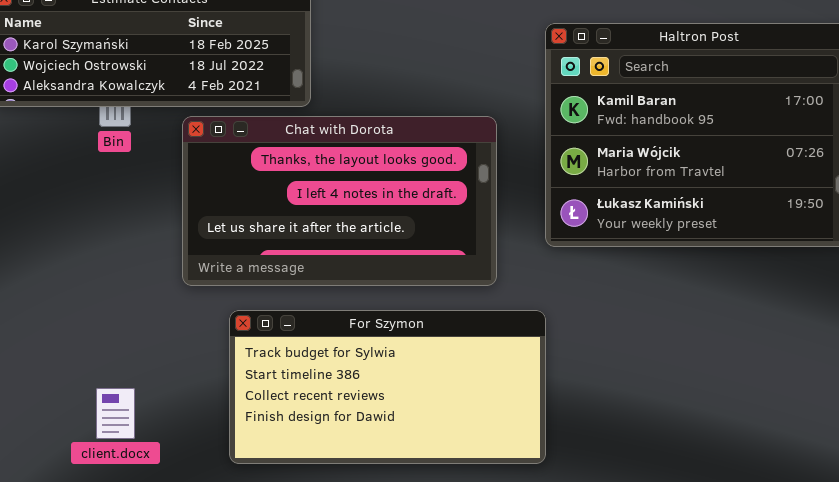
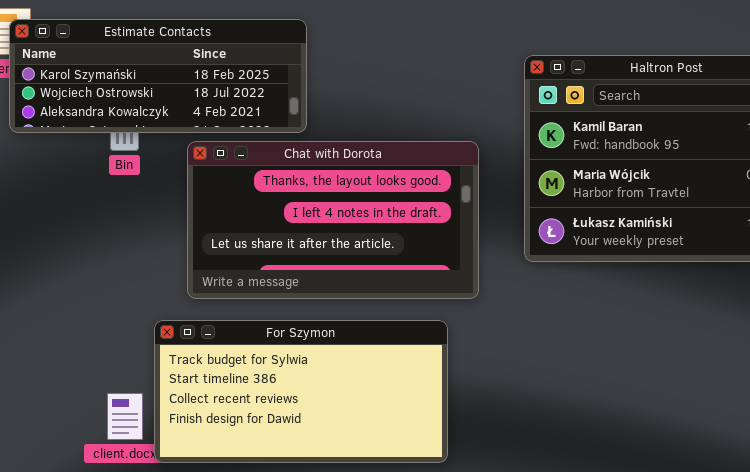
For Szymon: [229,310,546,464] -> [154,320,448,463], moved

